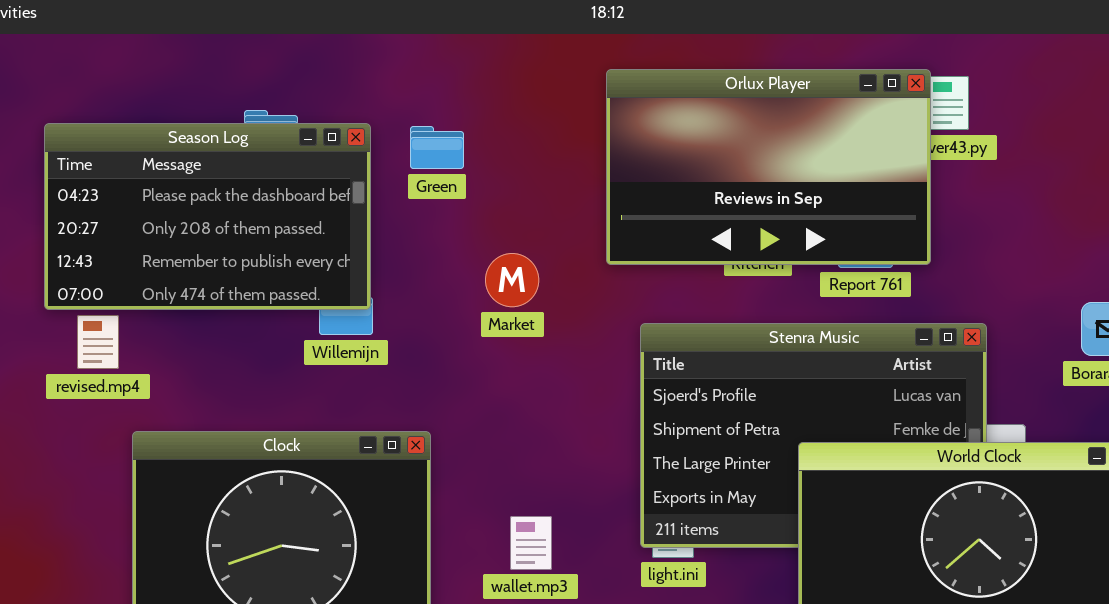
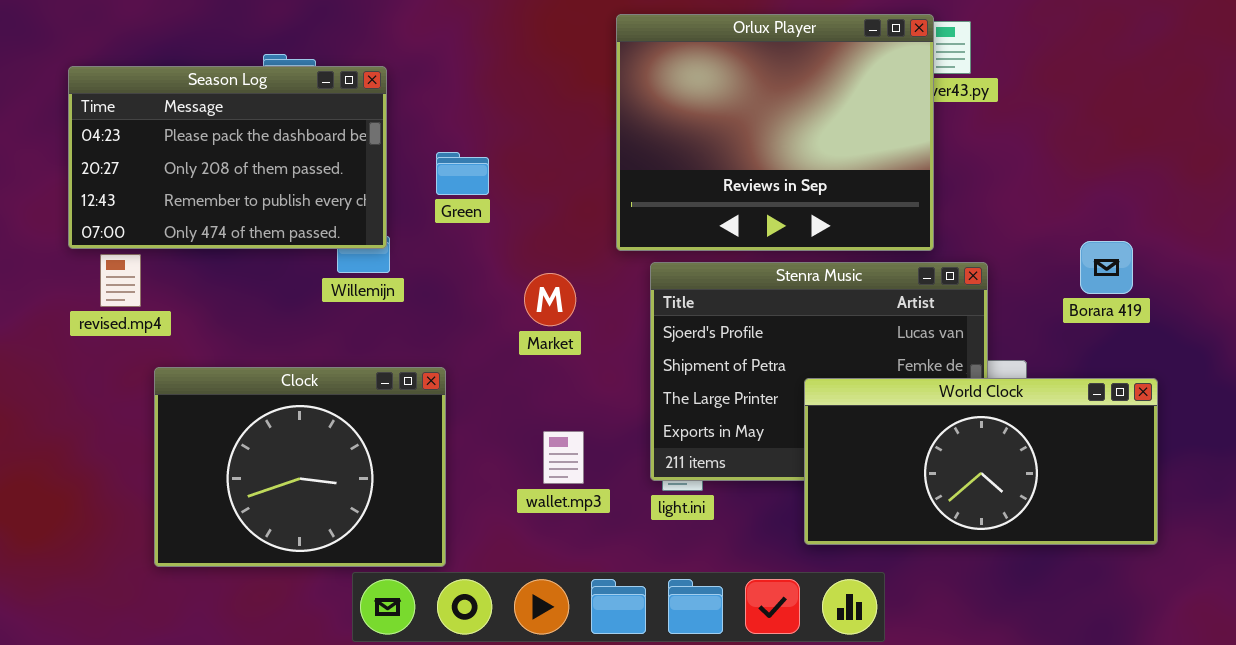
Orlux Player: [606,69,931,265] -> [616,14,934,251], resized
Green: [410,126,464,169] -> [436,152,489,195], moved
Market: [485,253,539,307] -> [524,273,576,326], moved
wallet.mp3: [510,516,552,570] -> [543,431,584,484], moved

